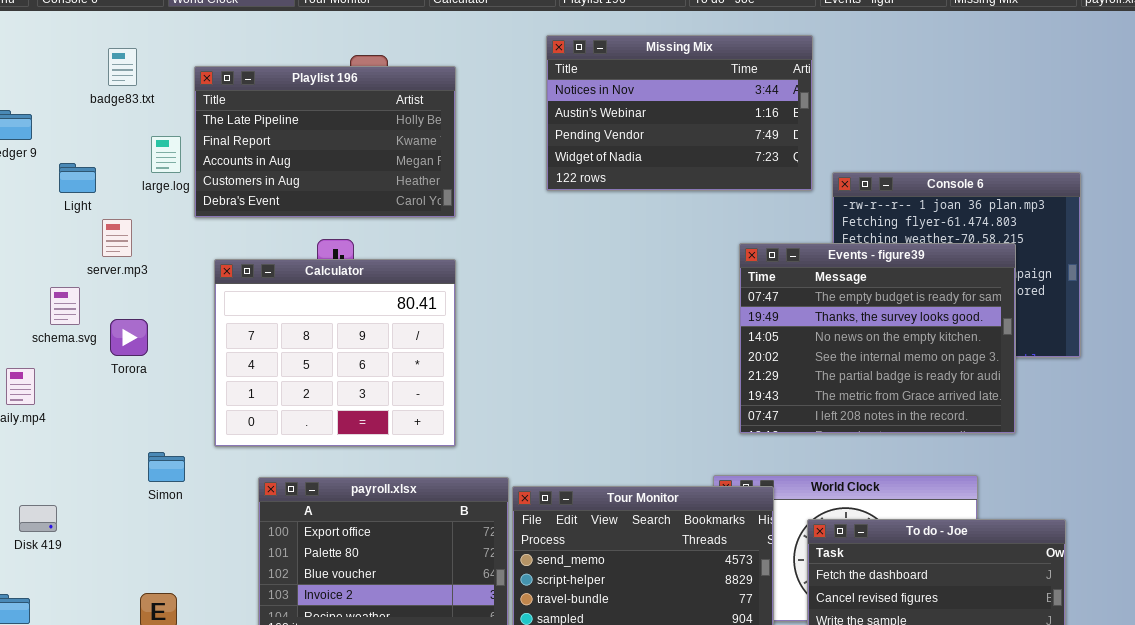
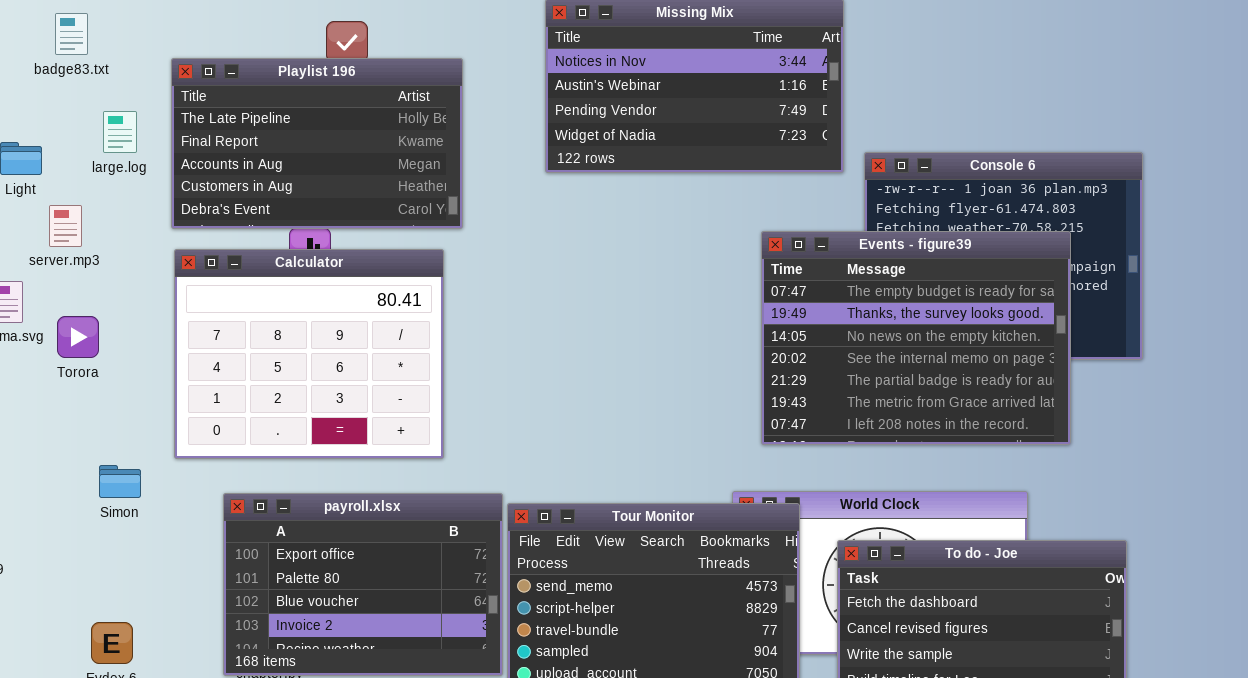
Playlist 196: [194,66,456,218] -> [171,58,463,229], moved

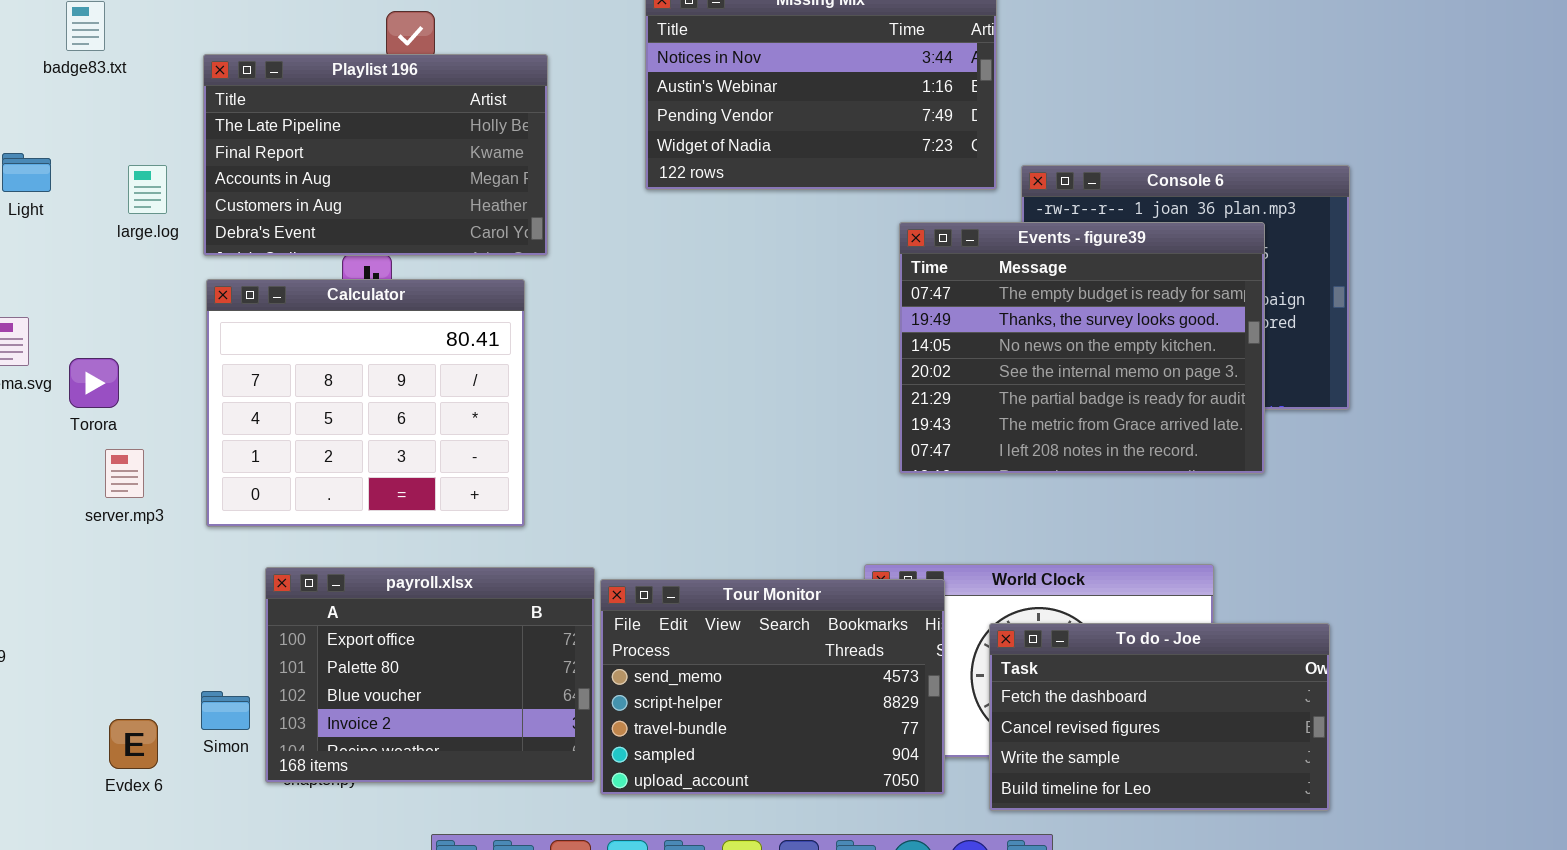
large.log: [103,111,137,153] -> [128,165,167,214], moved
server.mp3: [49,205,82,247] -> [105,449,144,498], moved
Events - figure39: [761,231,1071,445] -> [899,222,1265,474], moved
Simon: [99,465,141,498] -> [201,691,250,730], moved

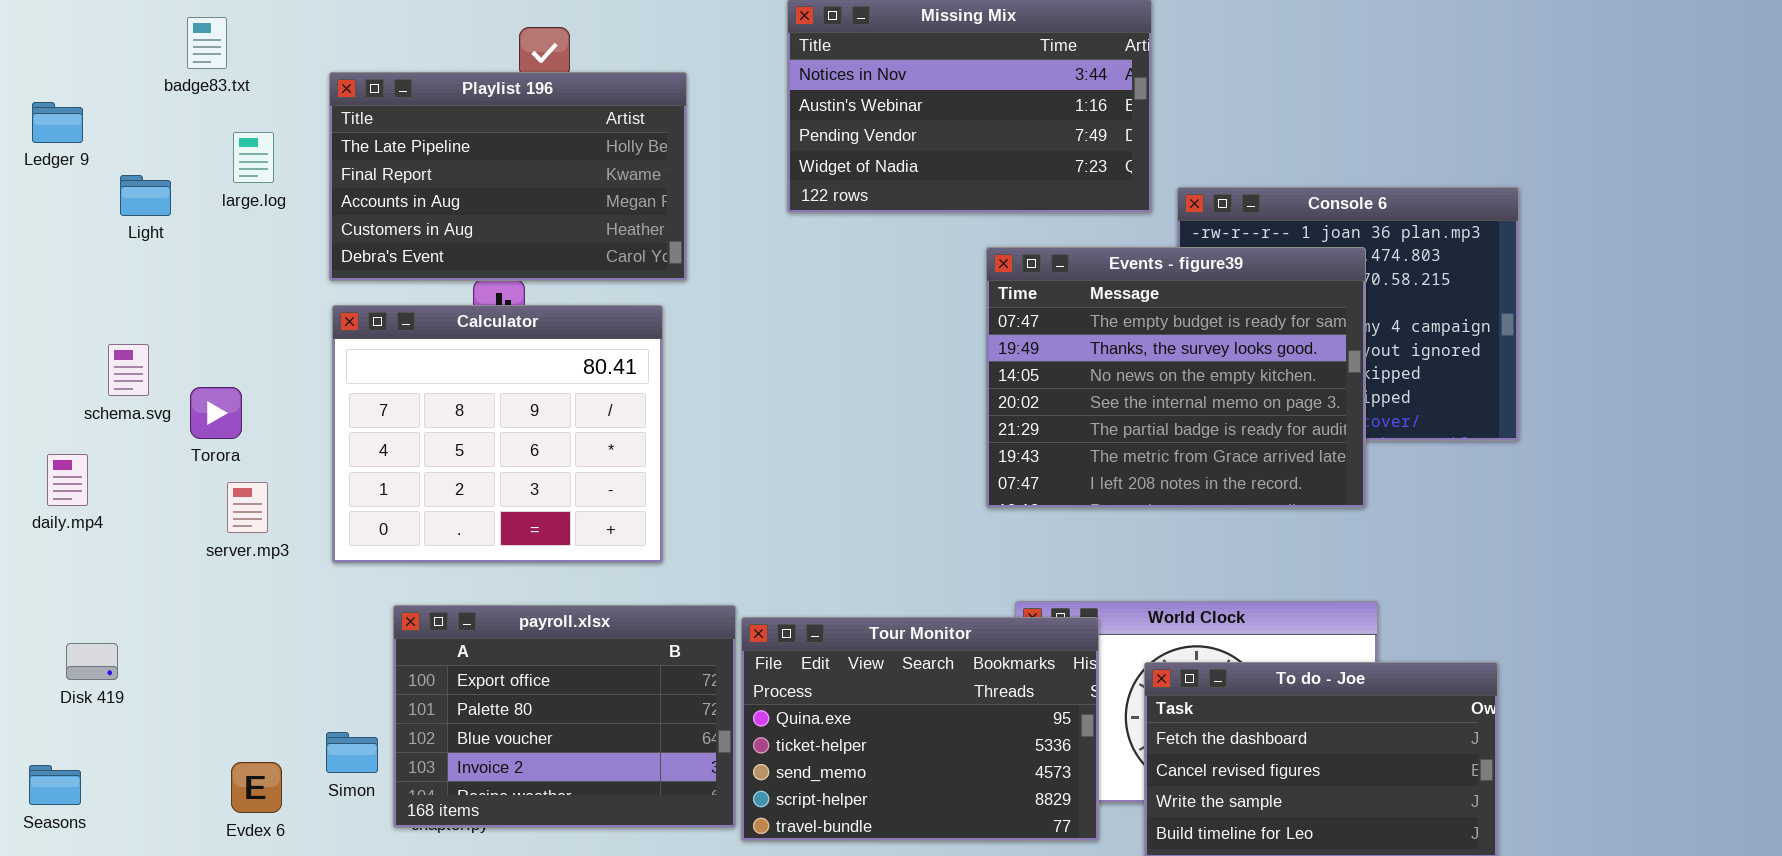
large.log: [128,165,167,214] -> [233,132,274,183], moved
Events - figure39: [899,222,1265,474] -> [986,247,1366,508], moved
Tour Monitor: [600,579,945,795] -> [741,617,1099,841], scrolled up 2 rows

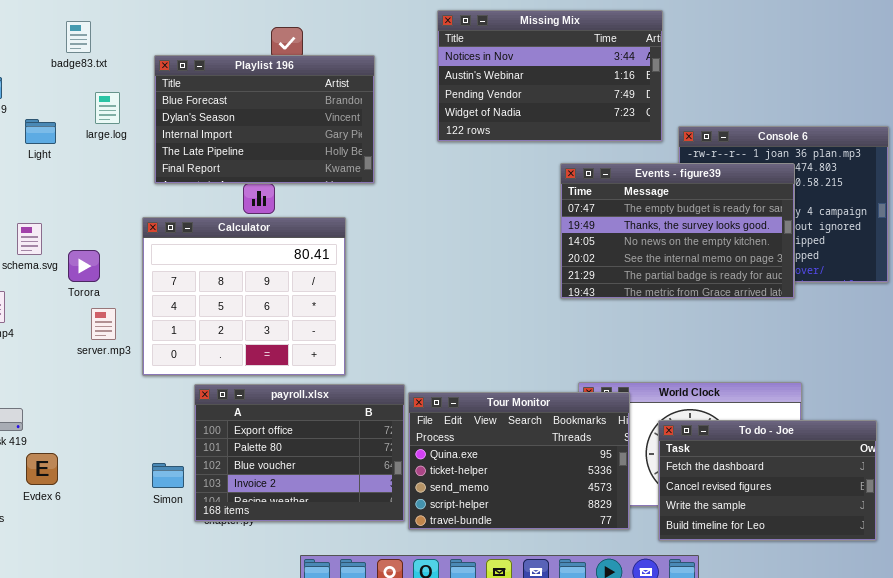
Playlist 196: [329,72,687,281] -> [154,55,375,184], scrolled up 3 rows
Events - figure39: [986,247,1366,508] -> [560,163,795,299], resized
Calculator: [332,305,663,563] -> [142,217,346,376], moved
Evdex 6: [231,762,282,813] -> [26,453,58,485], moved

